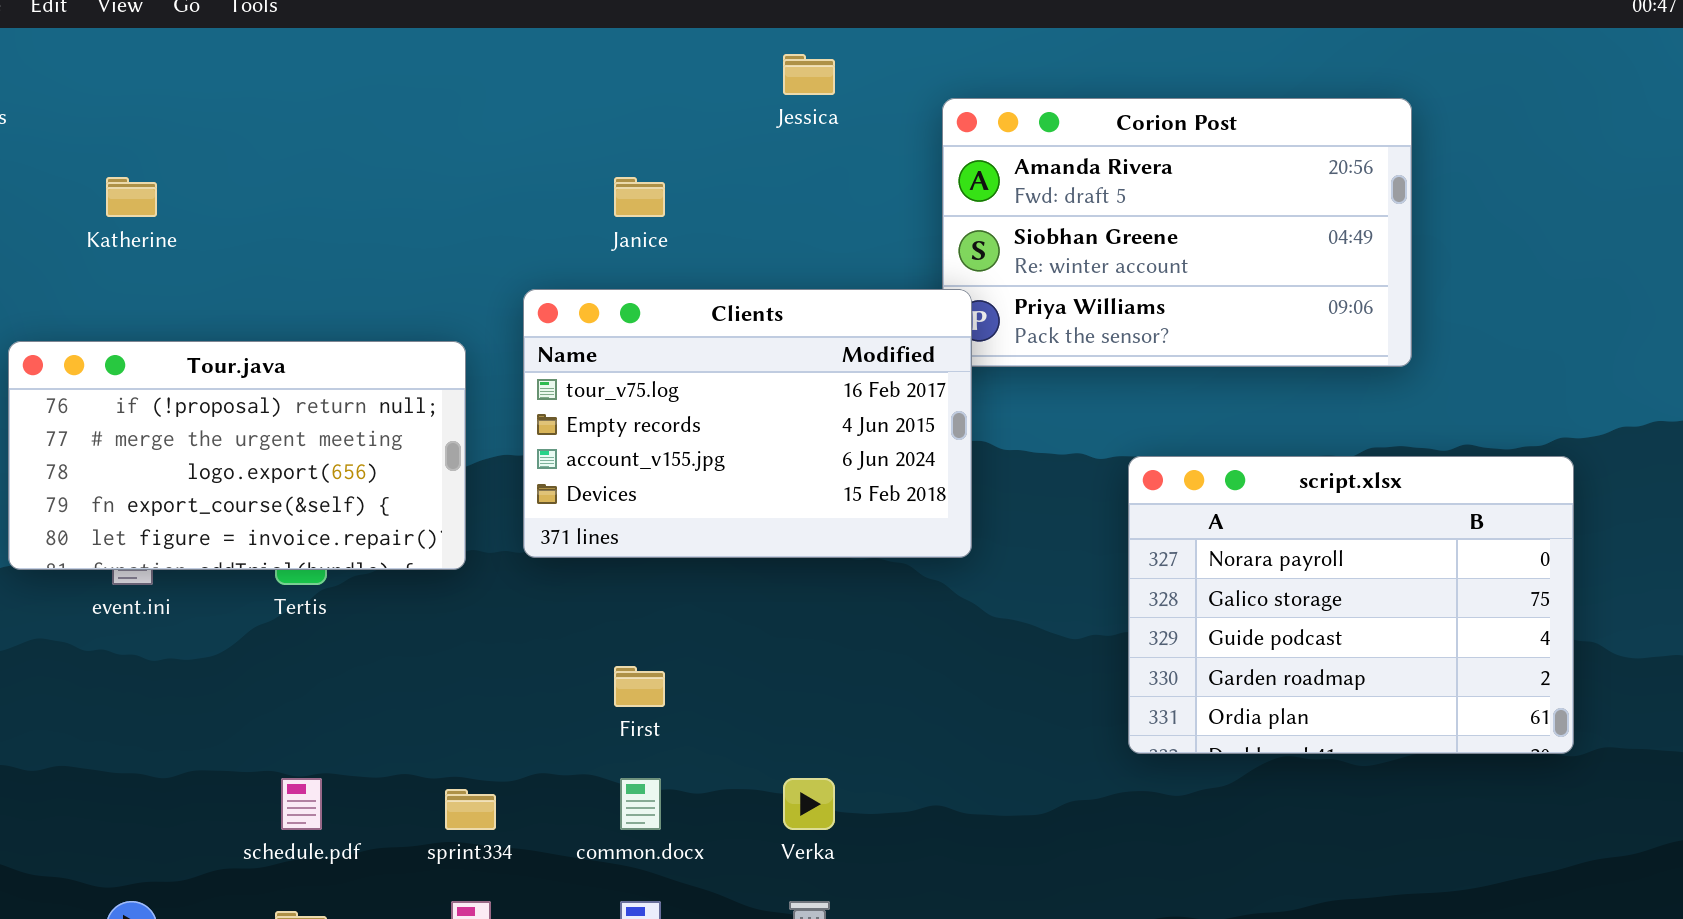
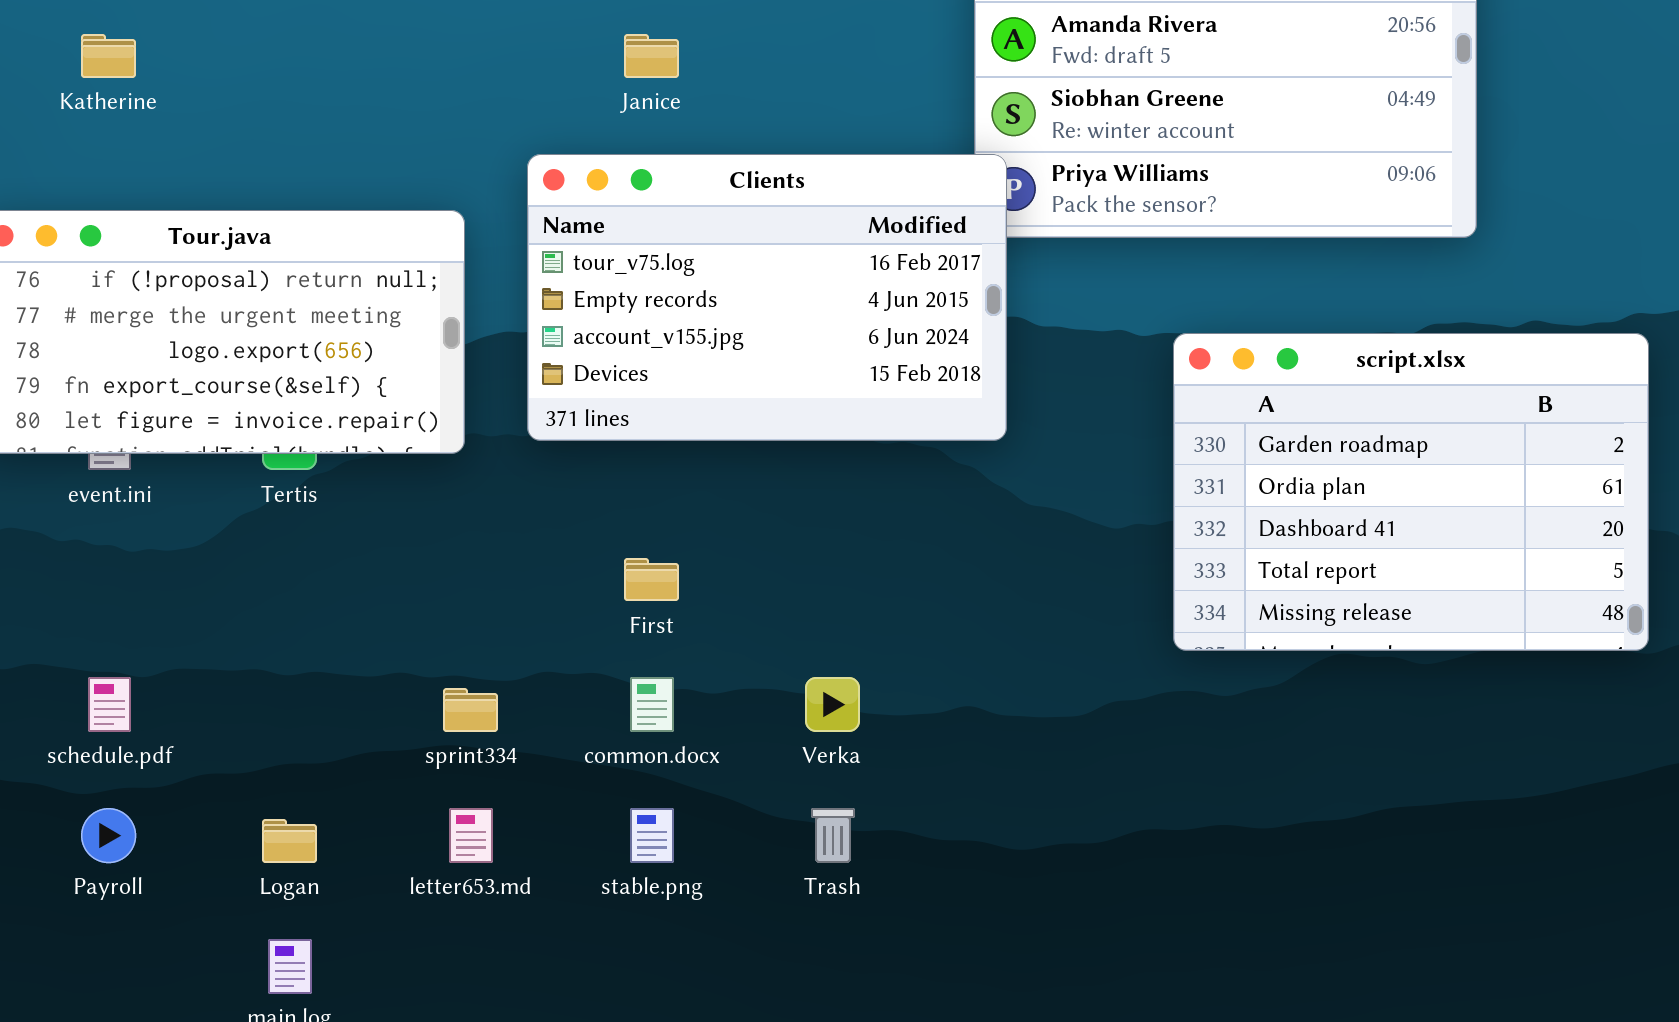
script.xlsx: [1128,456,1574,754] -> [1173,333,1649,651], scrolled down 3 rows
schedule.pdf: [281,778,322,830] -> [88,677,131,732], moved

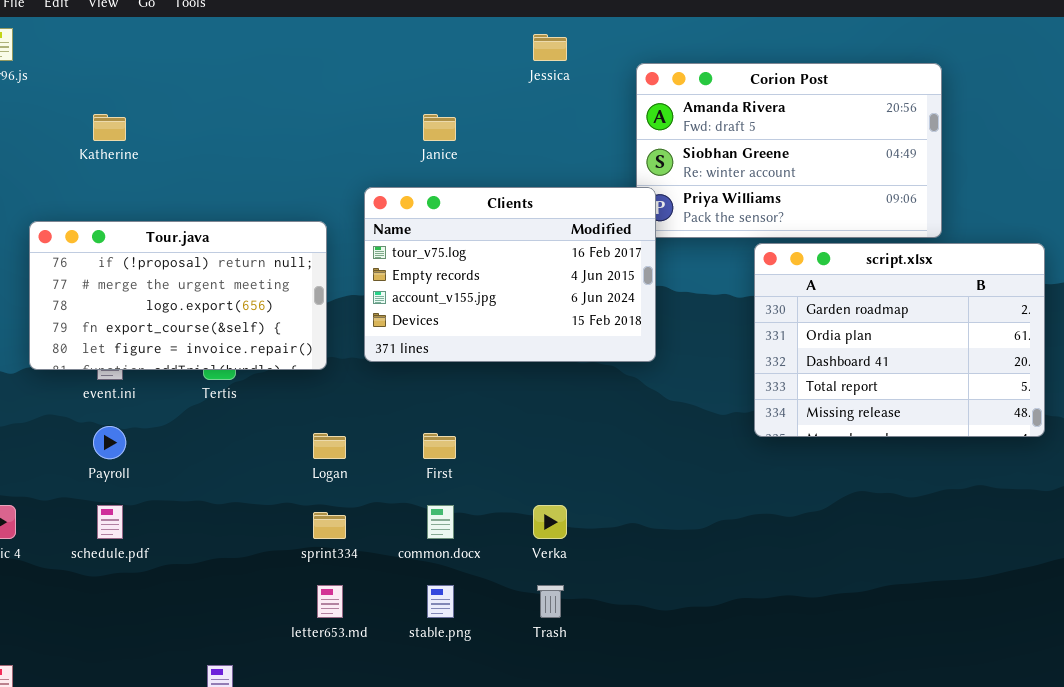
script.xlsx: [1173,333,1649,651] -> [754,243,1045,437], moved
Payroll: [81,808,136,863] -> [93,426,126,459], moved
Logan: [262,819,317,863] -> [313,433,346,459], moved

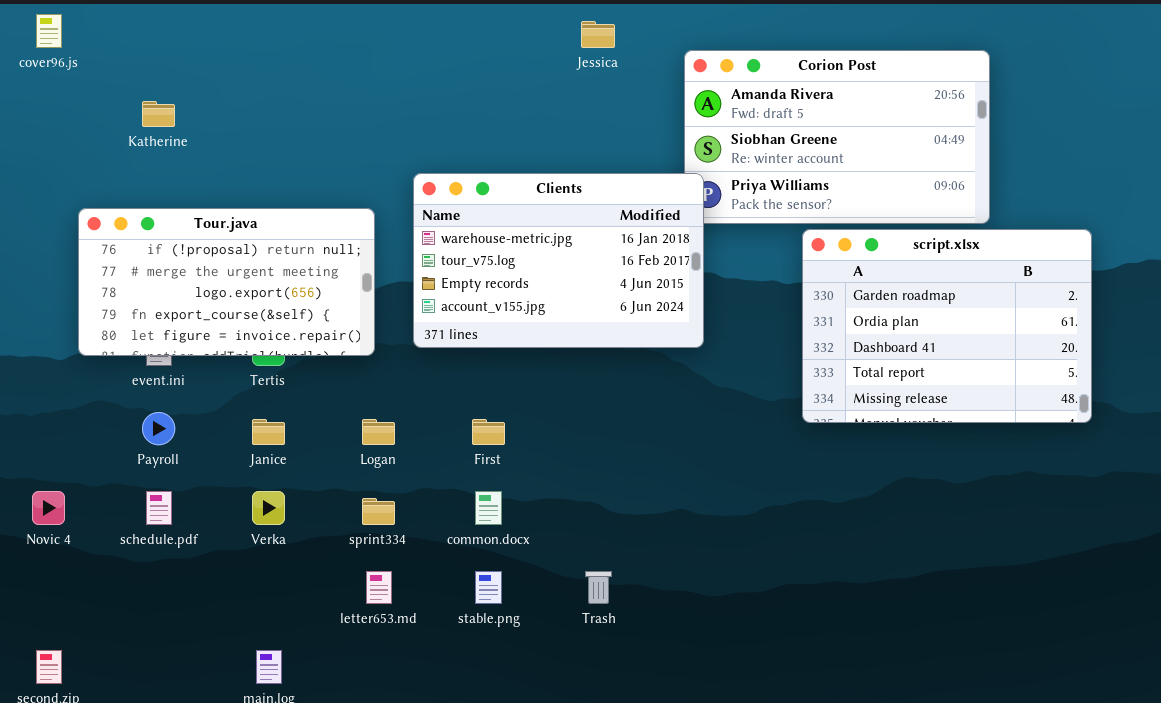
Janice: [423,114,456,141] -> [252,419,285,445], moved
Clients: [364,187,656,362] -> [413,173,704,348], scrolled up 1 row
Verka: [533,505,567,539] -> [252,491,285,525], moved

